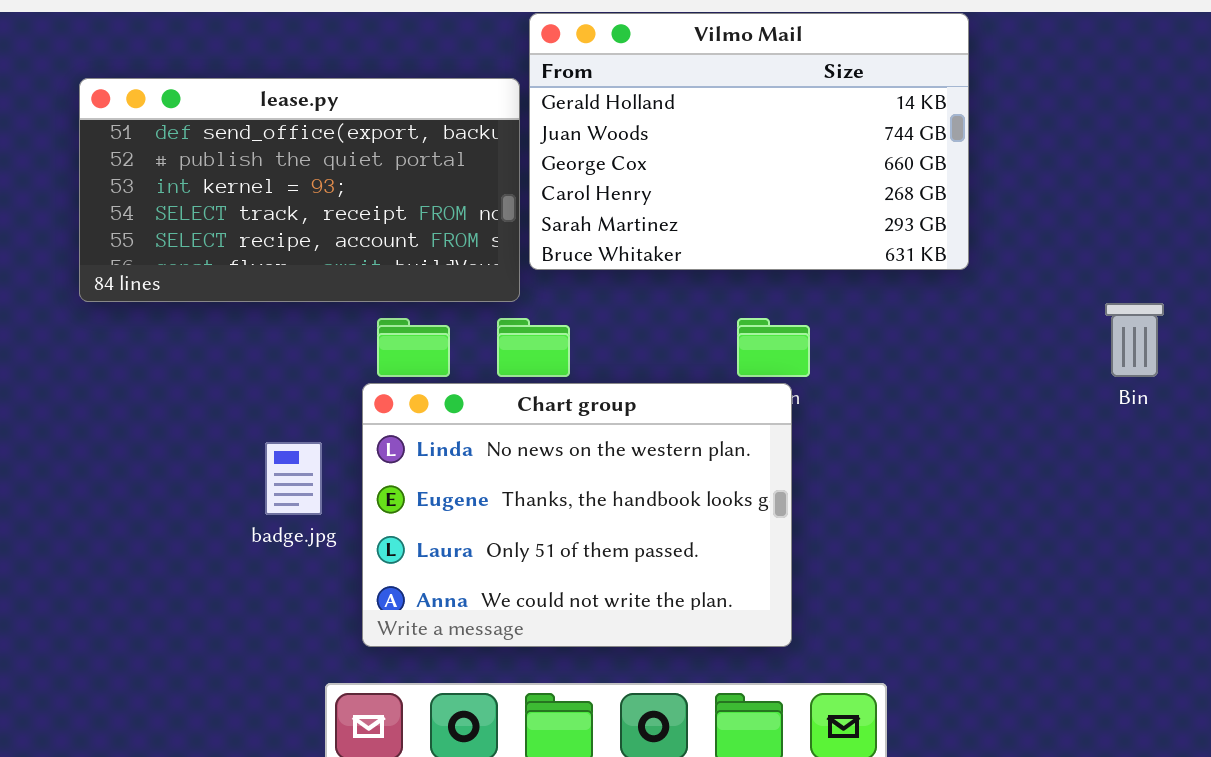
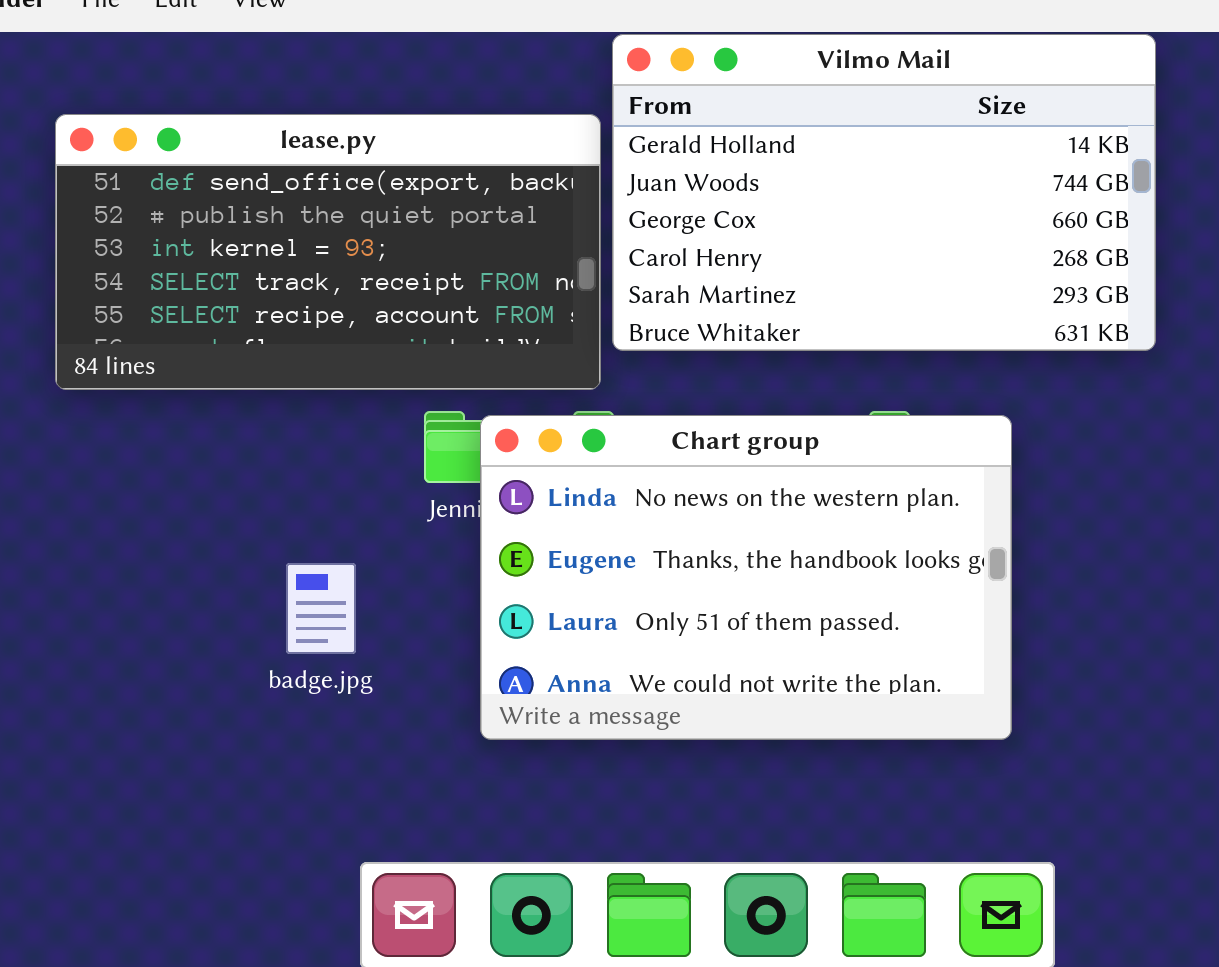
Chart group: [362,383,792,647] -> [480,415,1012,740], moved

